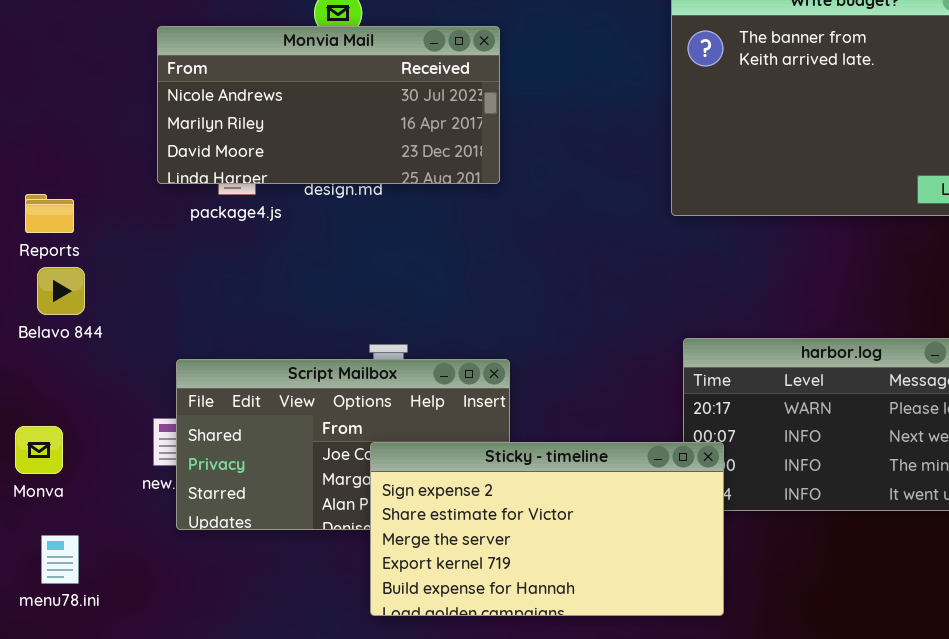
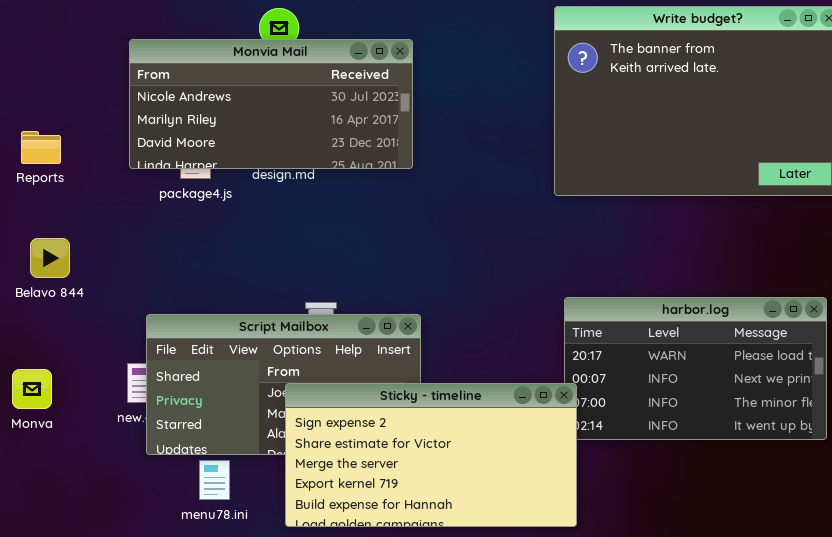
Reports: [25,194,74,233] -> [21,131,61,164], moved
Sticky - timeline: [370,442,724,616] -> [285,383,577,527], moved
menu78.ini: [41,535,79,584] -> [199,460,230,500], moved

